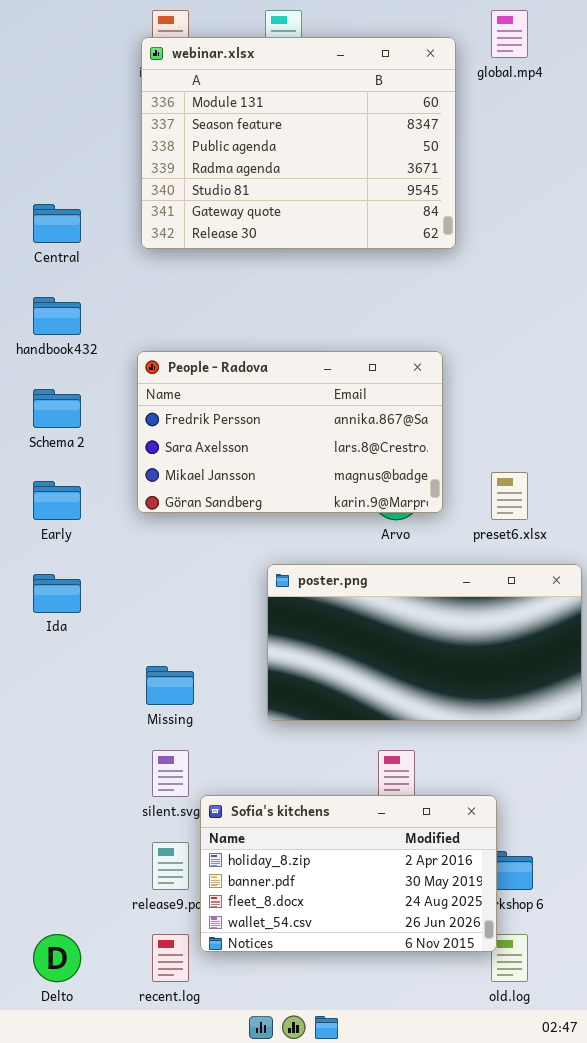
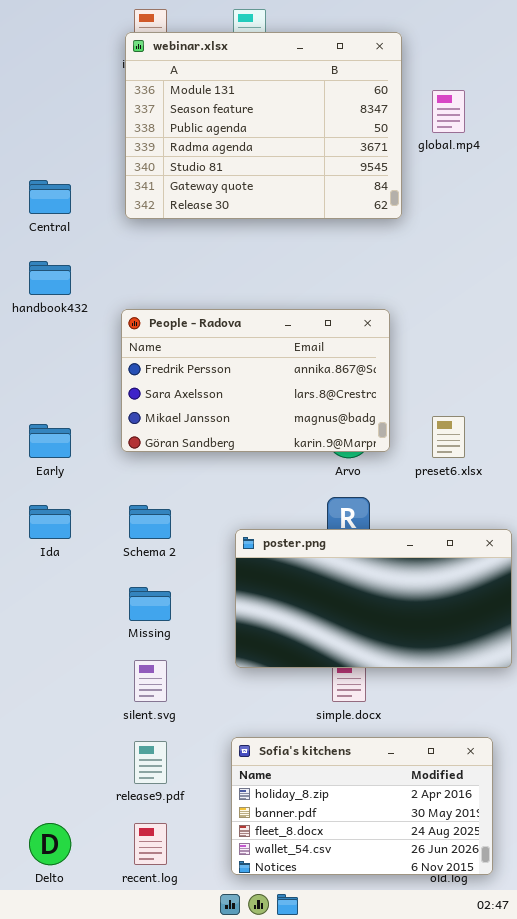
global.mp4: [491,10,528,58] -> [432,90,465,133], moved
Schema 2: [33,389,81,428] -> [129,505,171,539], moved
poster.png: [267,564,582,721] -> [235,529,512,668], moved
Sofia's kitchens: [200,795,497,952] -> [231,737,493,875], moved

